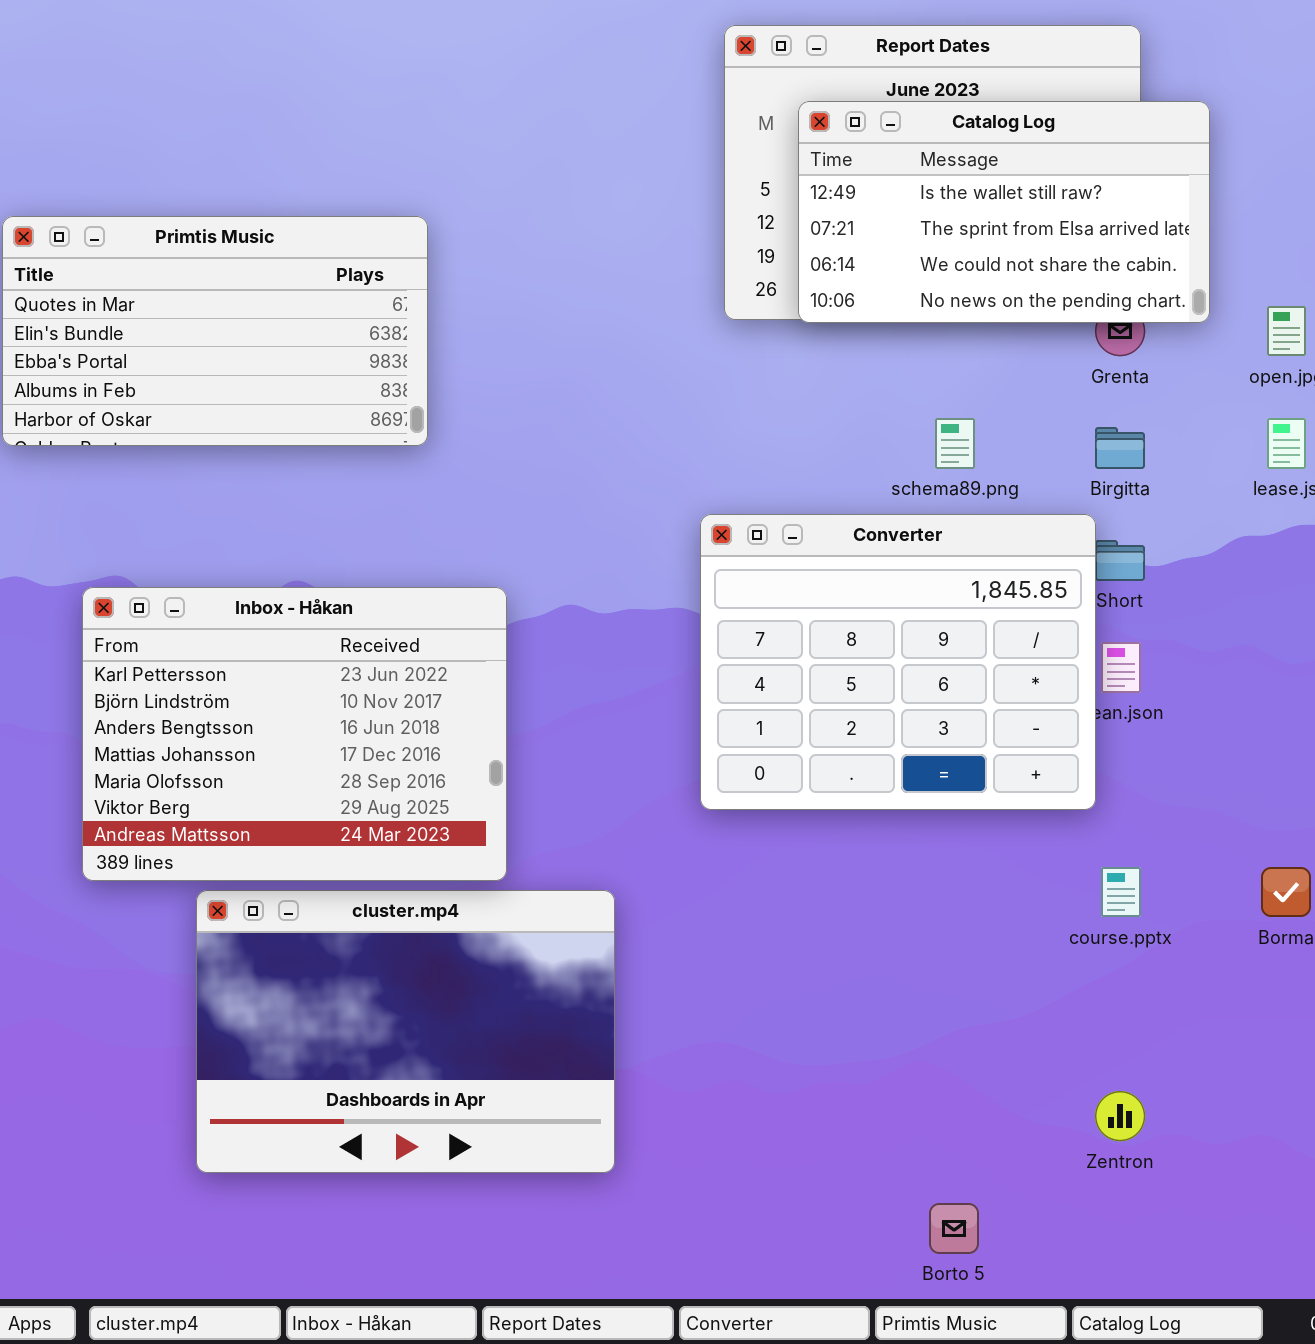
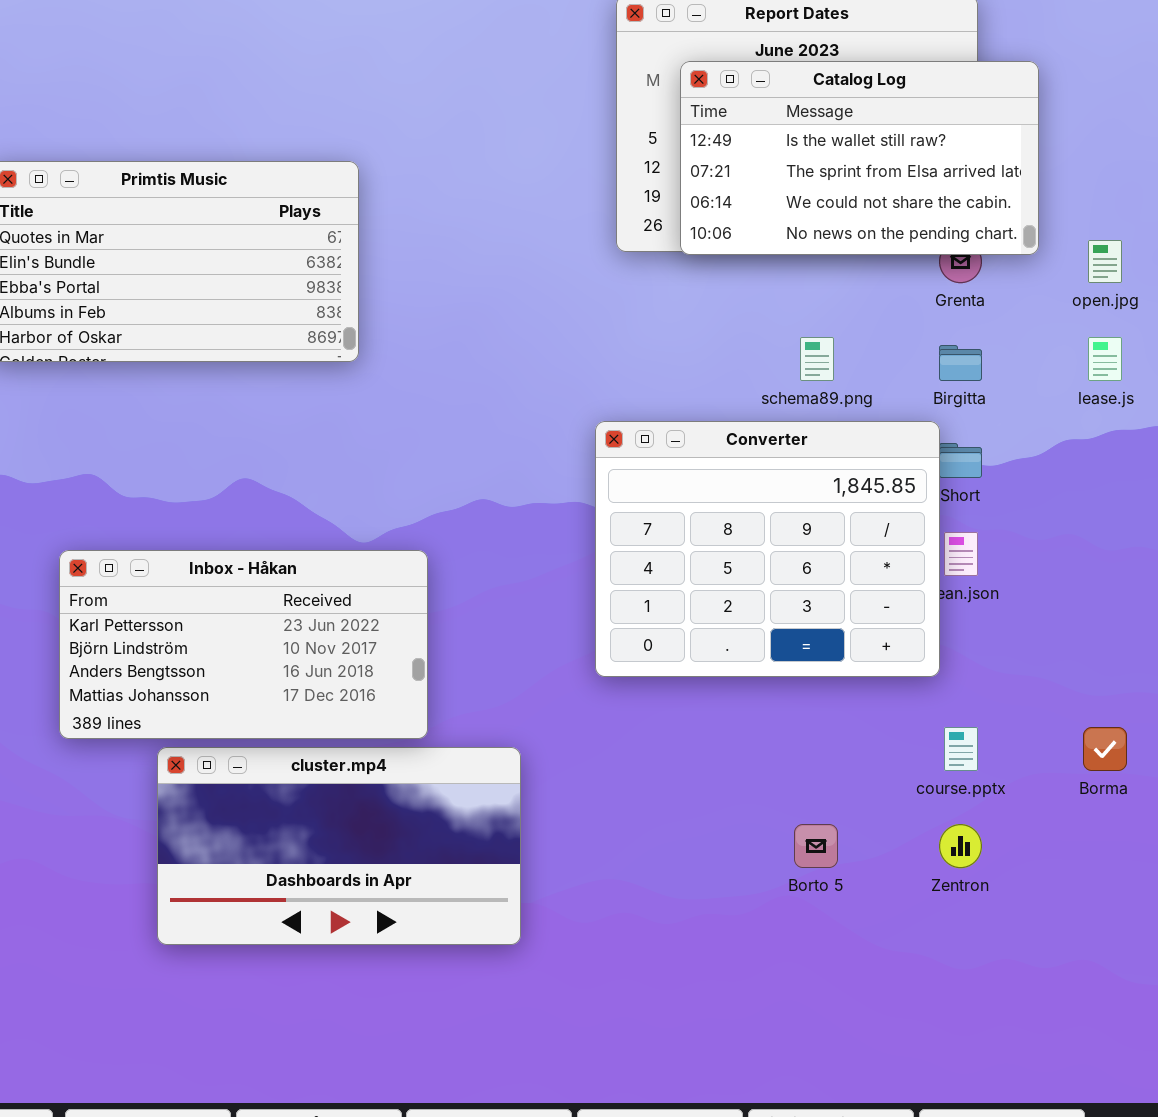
Inbox - Håkan: [82,587,507,881] -> [59,550,428,739], resized
cluster.mp4: [196,890,615,1173] -> [157,747,521,945], resized
Zentron: [1095,1091,1145,1141] -> [939,824,982,868], moved
Borto 5: [929,1203,979,1254] -> [794,824,838,868], moved

